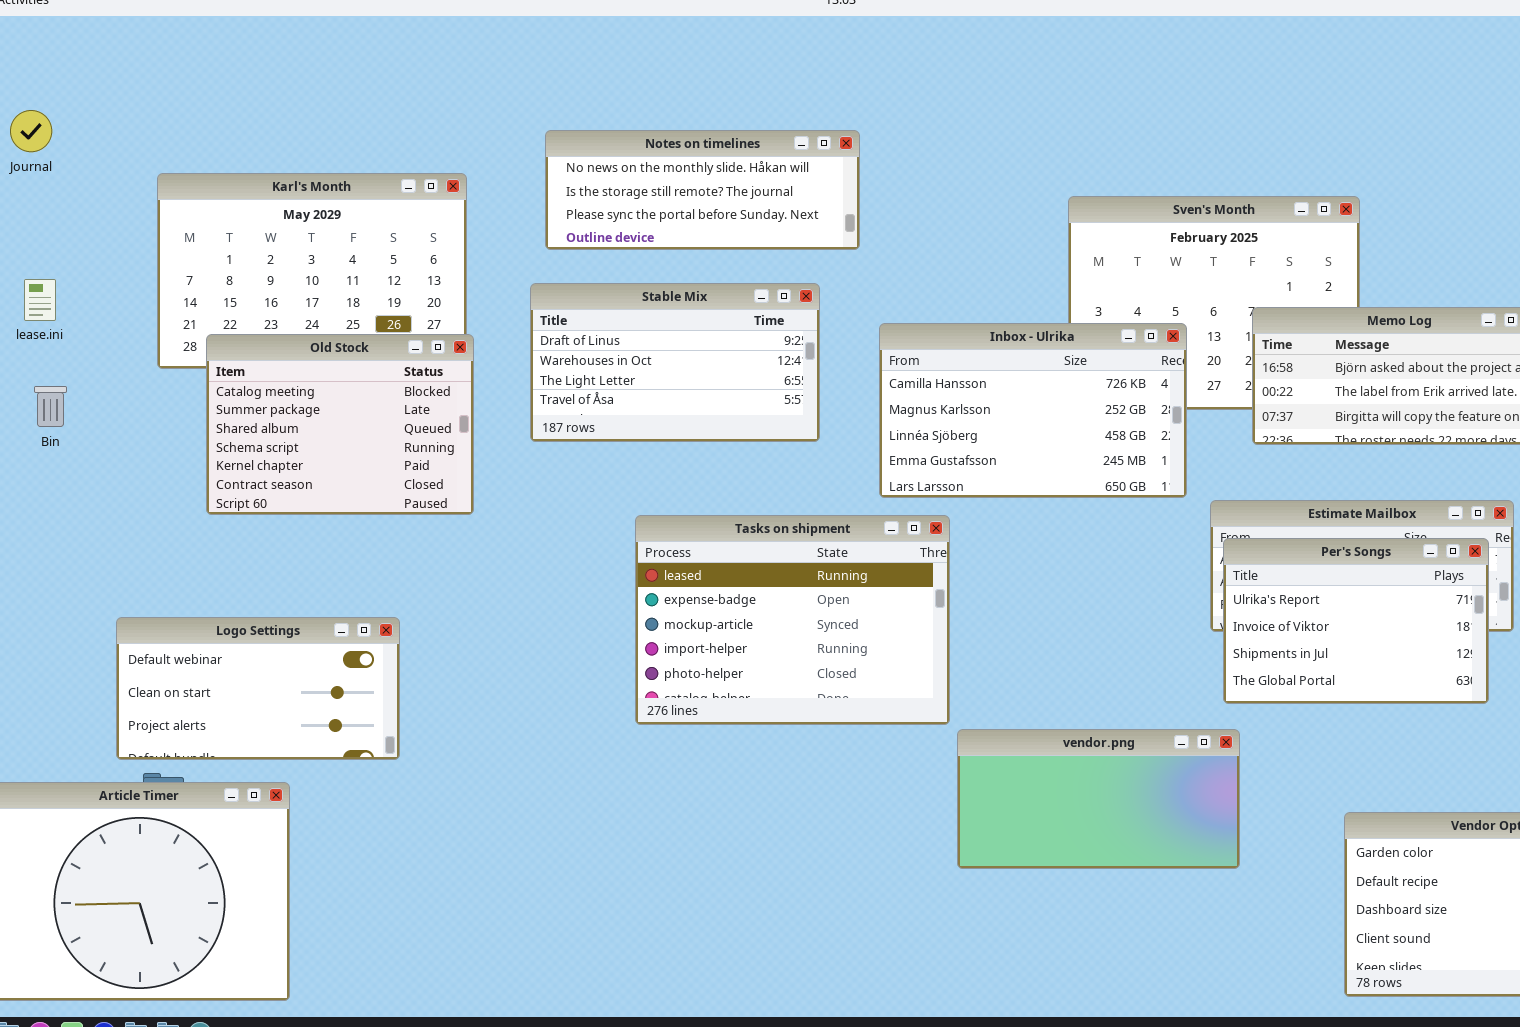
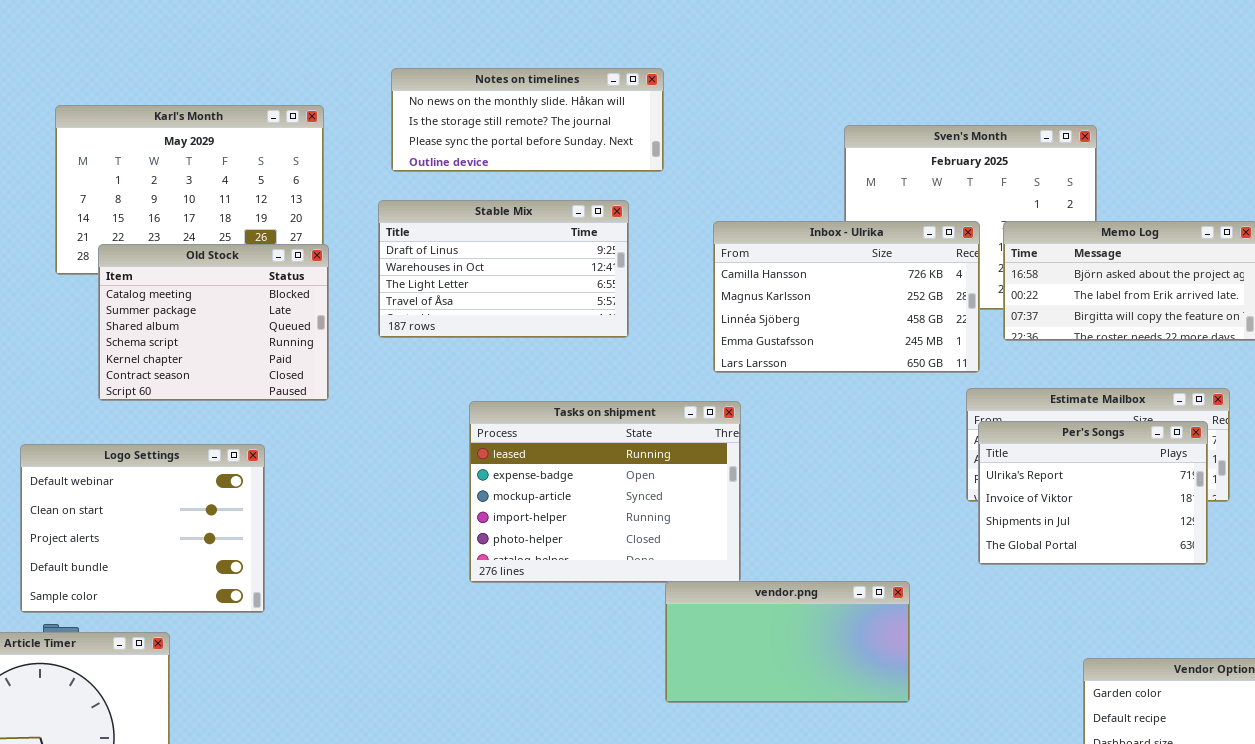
Inbox - Ulrika: [879,323,1187,498] -> [713,221,980,373], moved
Logo Settings: [116,617,400,760] -> [20,444,265,613], resized
vendor.png: [957,729,1240,869] -> [665,581,910,703], moved

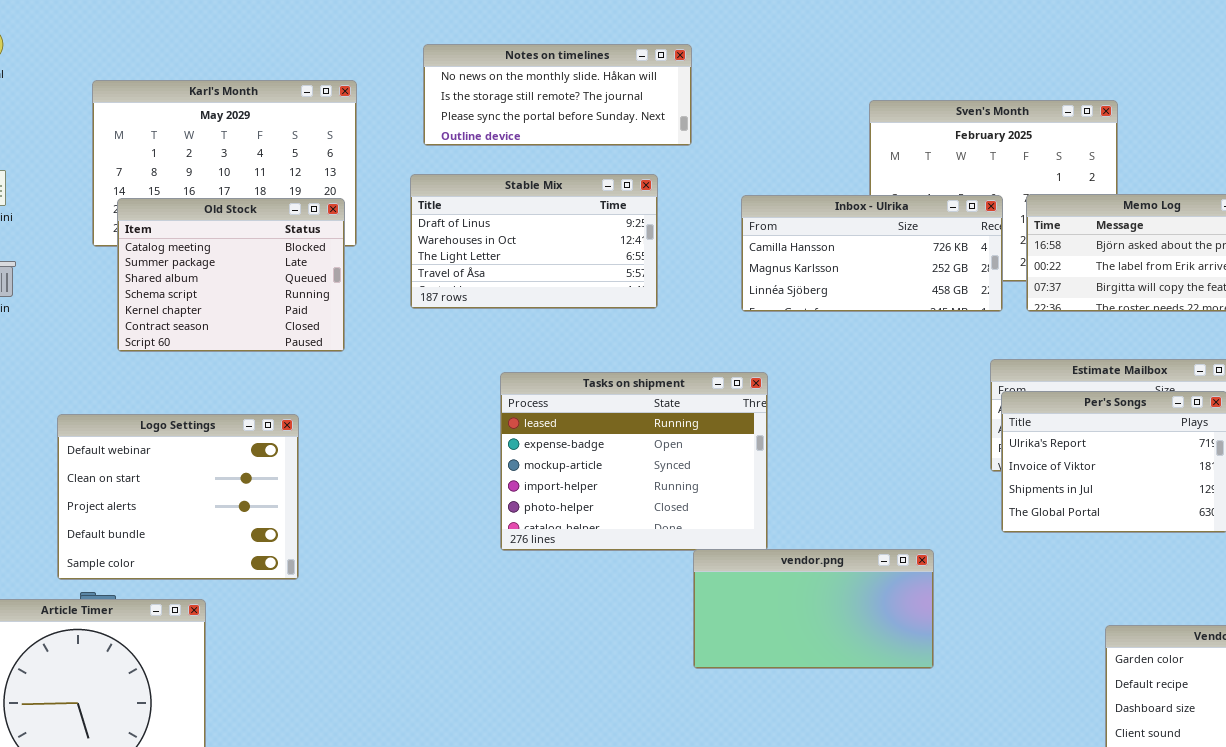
Inbox - Ulrika: [713,221,980,373] -> [741,195,1003,312], resized
Old Stock: [98,244,329,401] -> [117,198,345,352], moved

